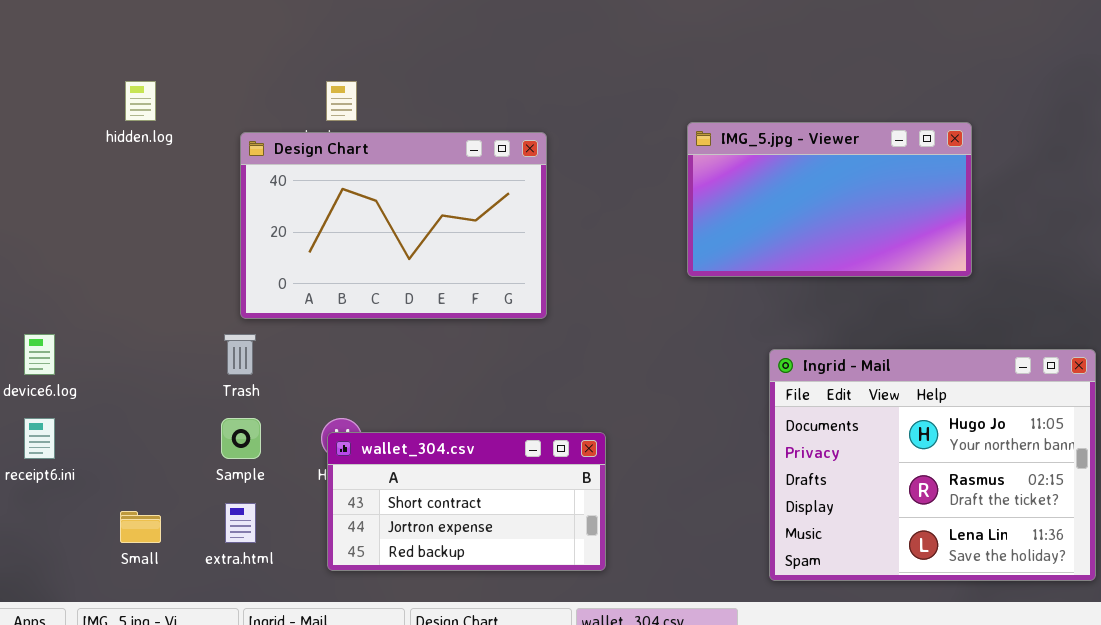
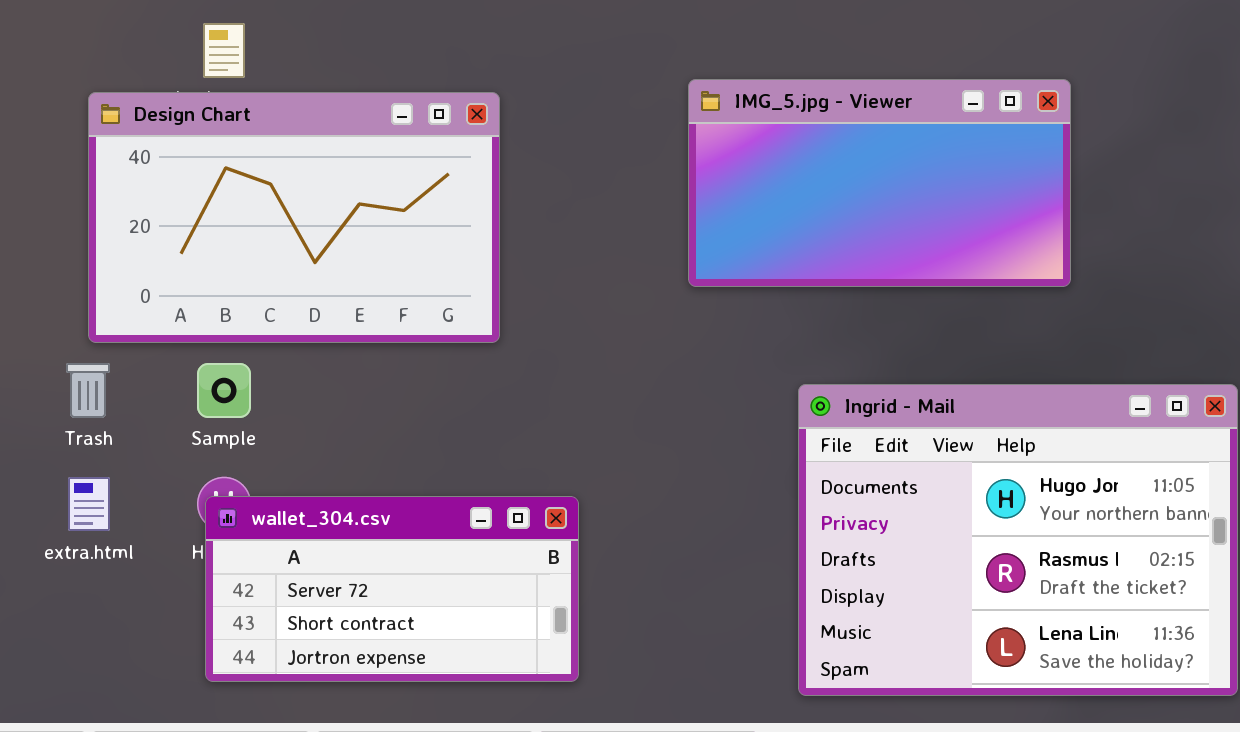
Sample: [221,418,261,459] -> [197,363,251,418], moved
wallet_304.csv: [327,432,606,571] -> [205,496,579,682], scrolled up 1 row
extra.html: [225,503,256,543] -> [68,477,110,531], moved

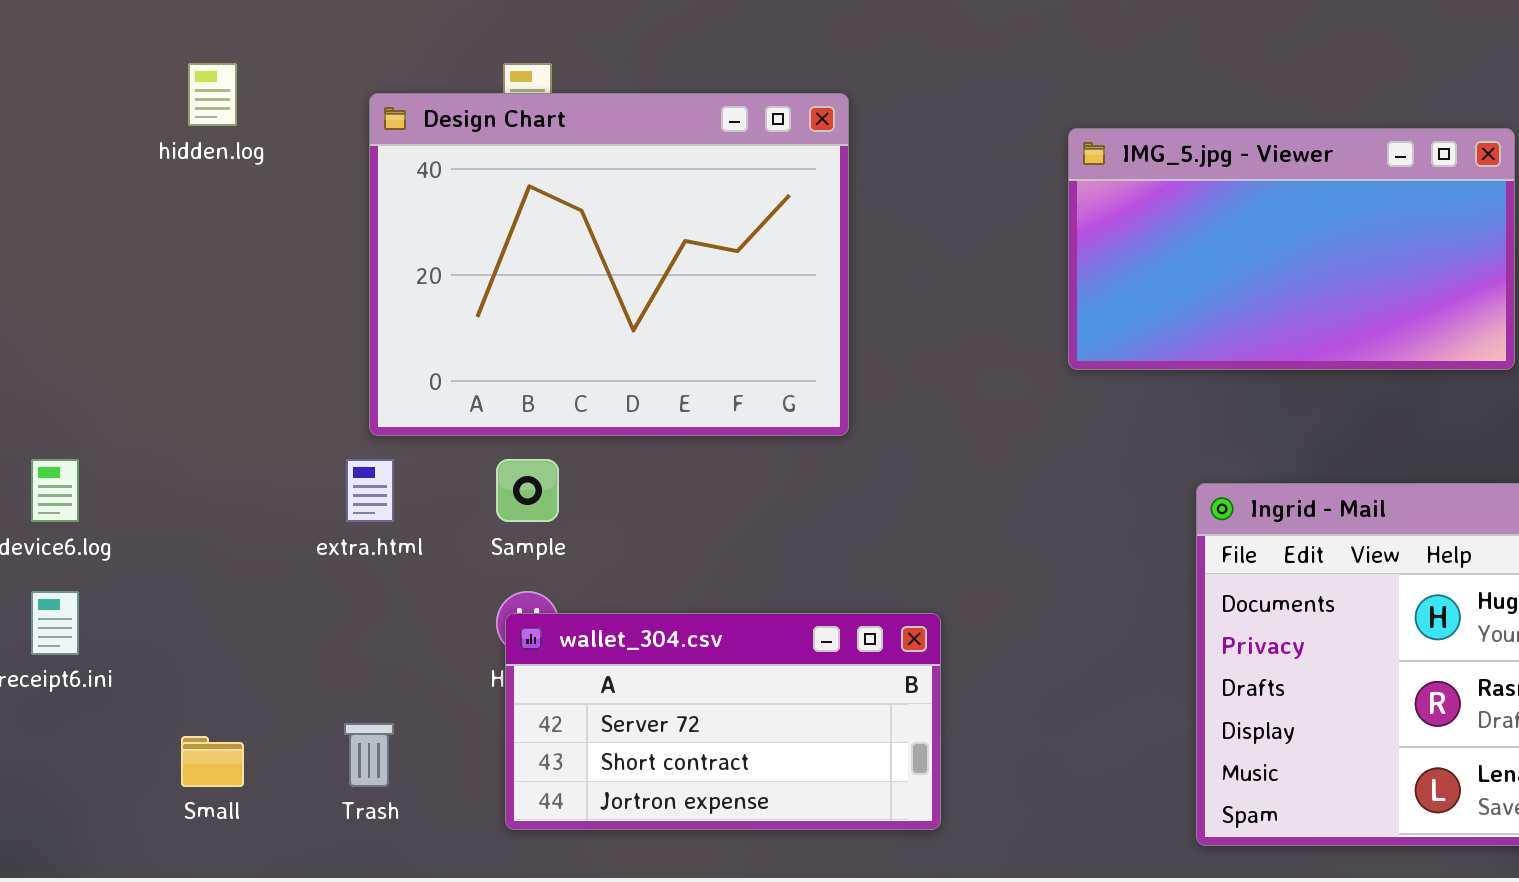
Design Chart: [88,92,500,343] -> [369,93,849,436], resized
Trash: [66,363,110,418] -> [344,723,394,787], moved
extra.html: [68,477,110,531] -> [346,459,394,522], moved

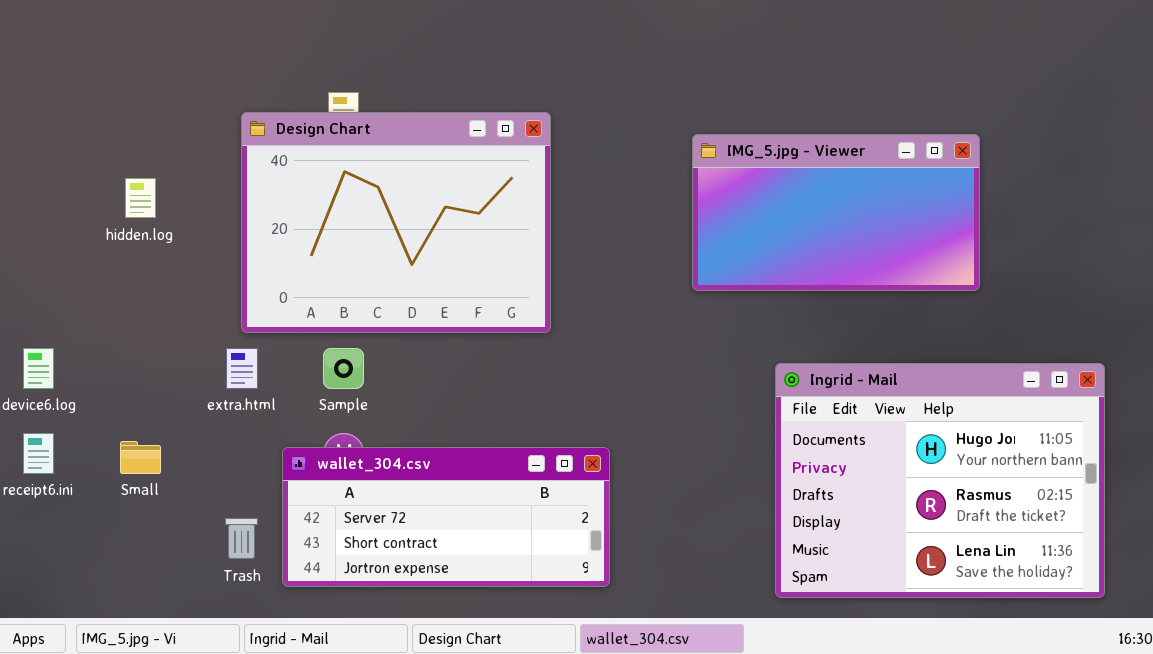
hidden.log: [188,63,237,126] -> [125,178,156,218], moved
wallet_304.csv: [505,613,941,830] -> [282,447,610,587], resized
Small: [181,736,244,787] -> [120,441,161,474], moved

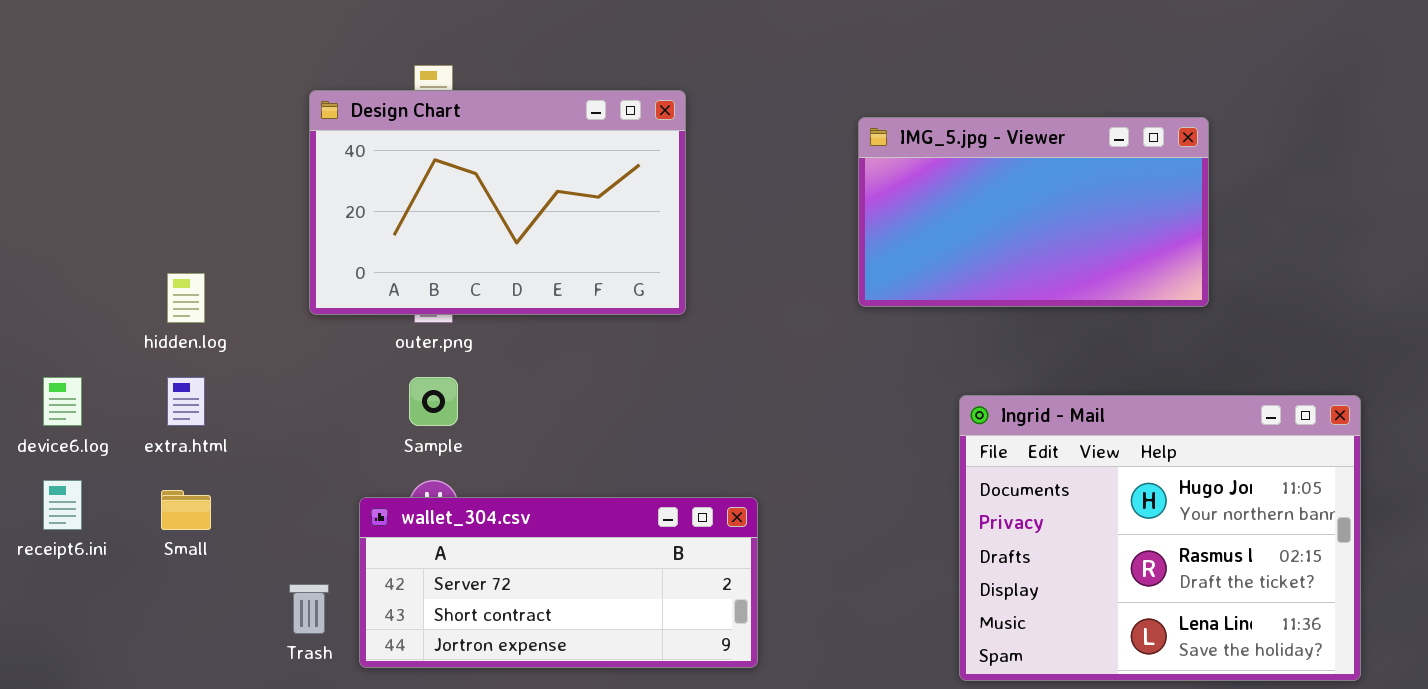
Design Chart: [241,112,551,333] -> [309,90,686,315], resized
hidden.log: [125,178,156,218] -> [167,273,205,323], moved
extra.html: [226,348,258,389] -> [167,377,205,426], moved

